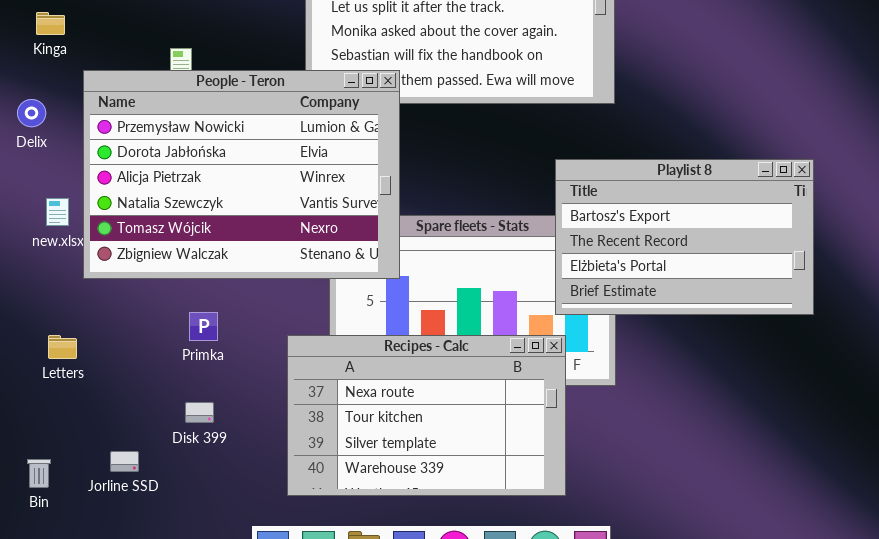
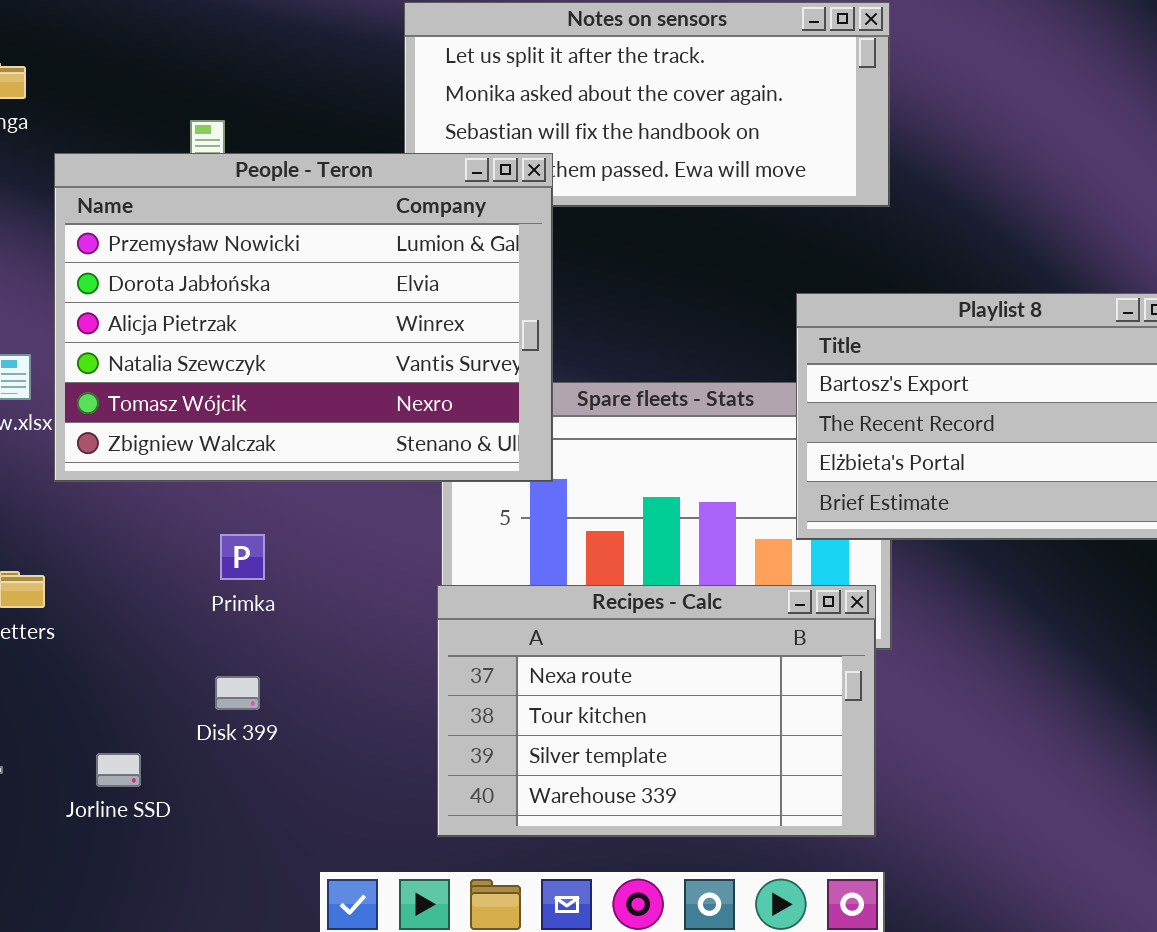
Recipes - Calc: [287,335,566,496] -> [437,585,876,837], moved

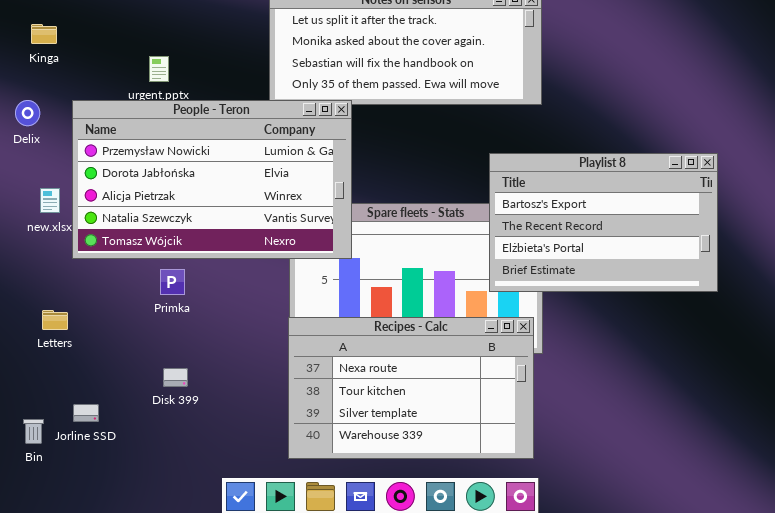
People - Teron: [54,153,553,482] -> [72,100,352,259], resized
Primka: [220,534,265,580] -> [160,269,185,295], moved
Jorline SSD: [96,753,141,787] -> [73,404,99,422], moved

